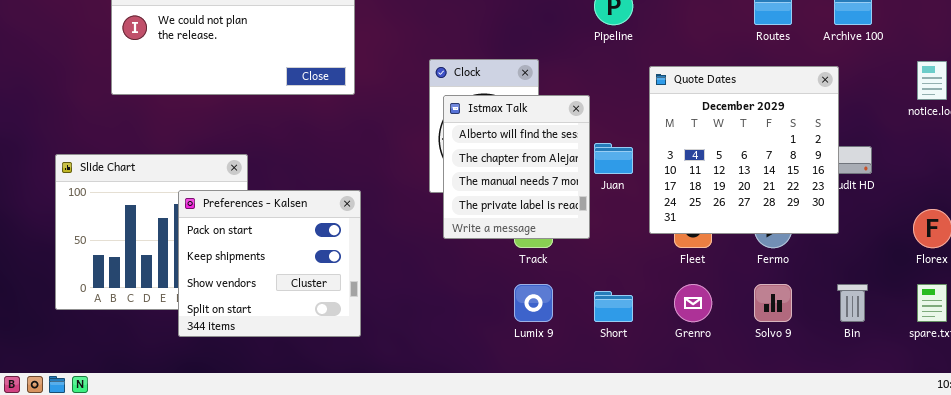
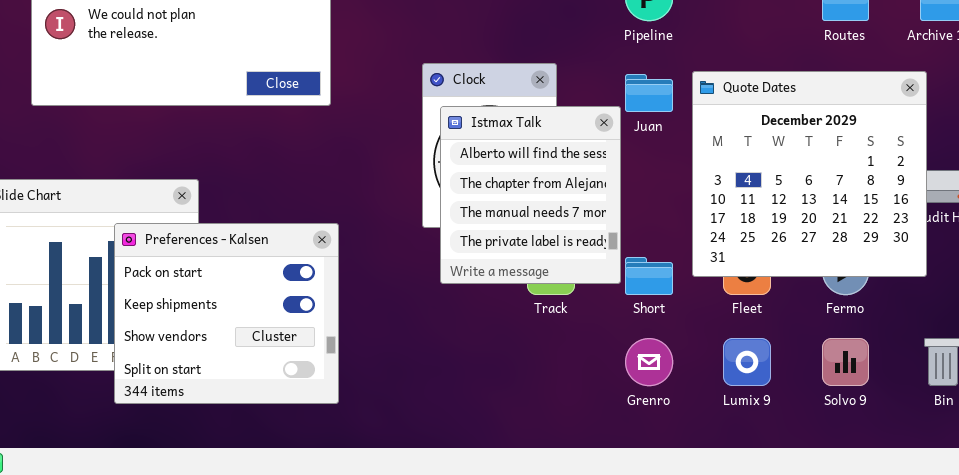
Juan: [594,143,633,174] -> [625,74,673,112], moved
Lumix 9: [514,284,553,322] -> [723,338,771,386], moved
Grenro: [674,284,712,322] -> [625,338,673,386], moved
Short: [594,291,633,322] -> [625,257,673,295], moved

